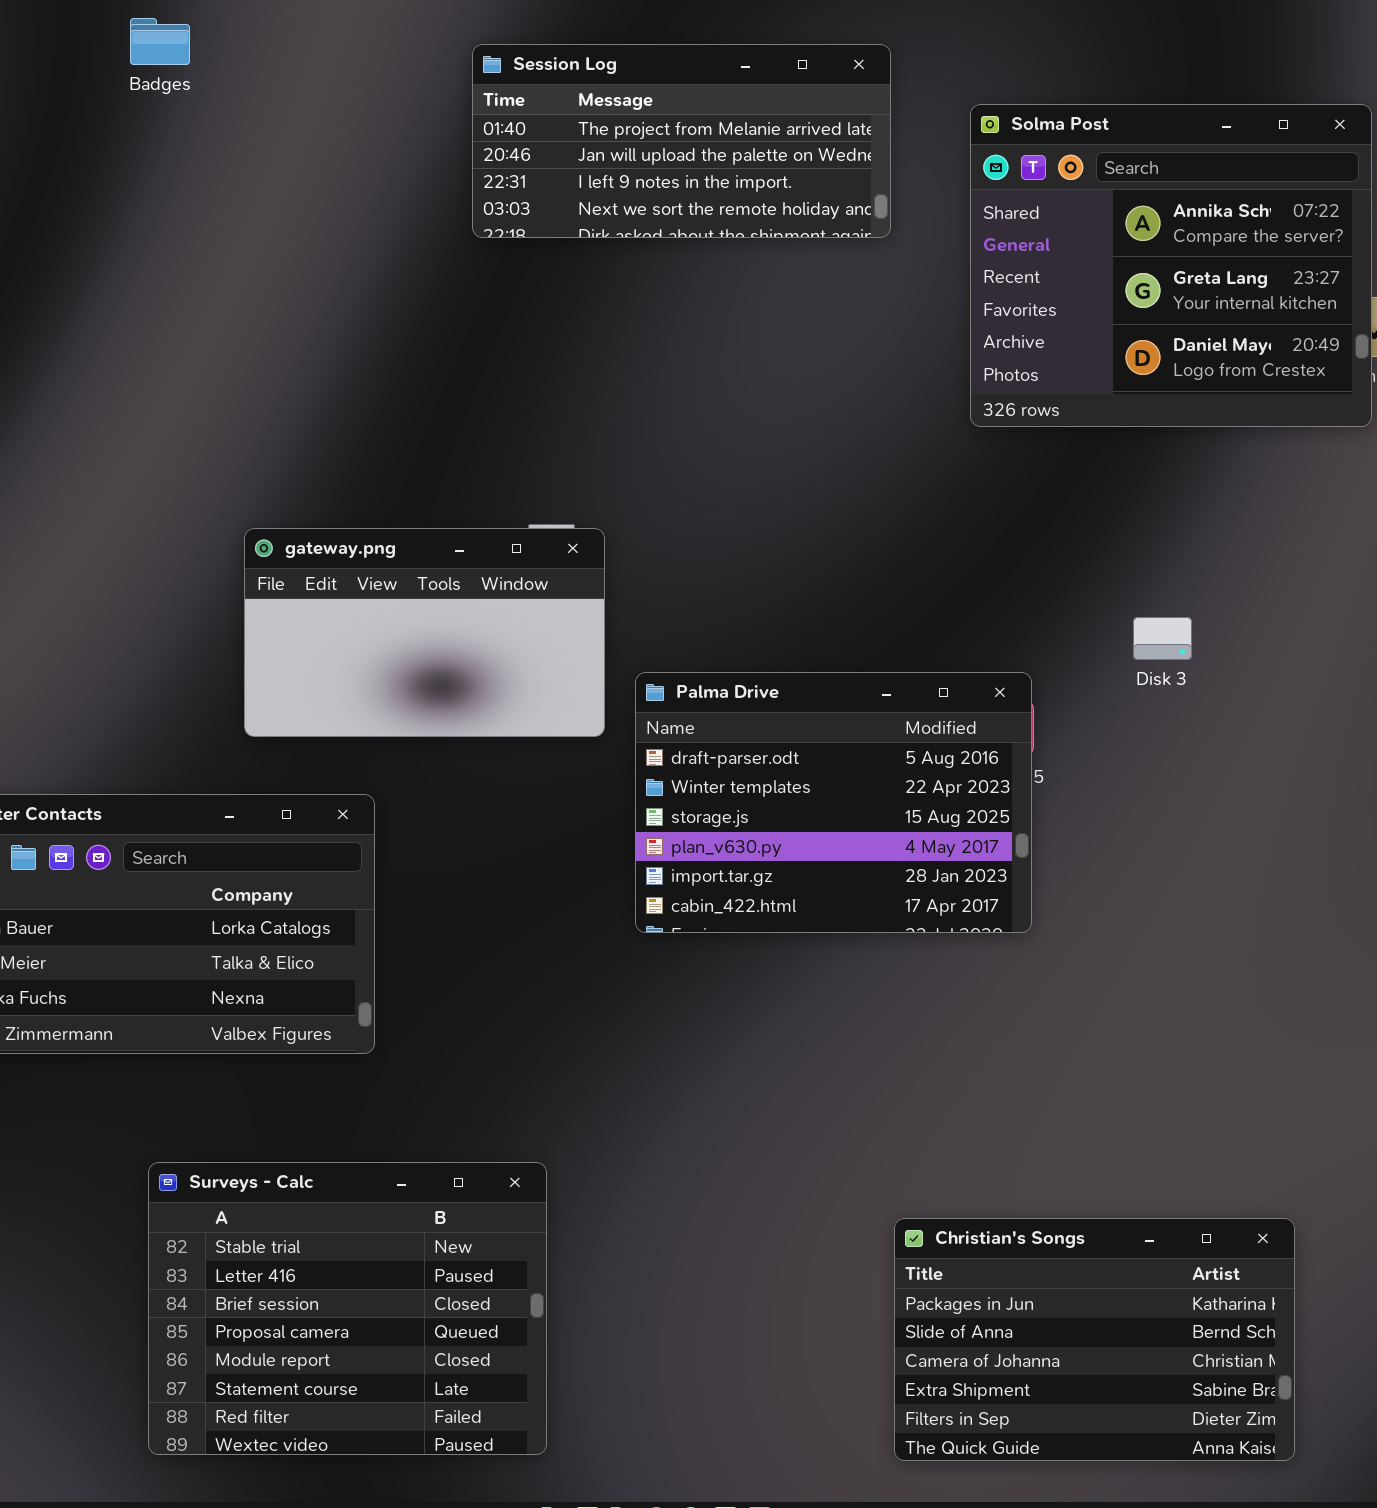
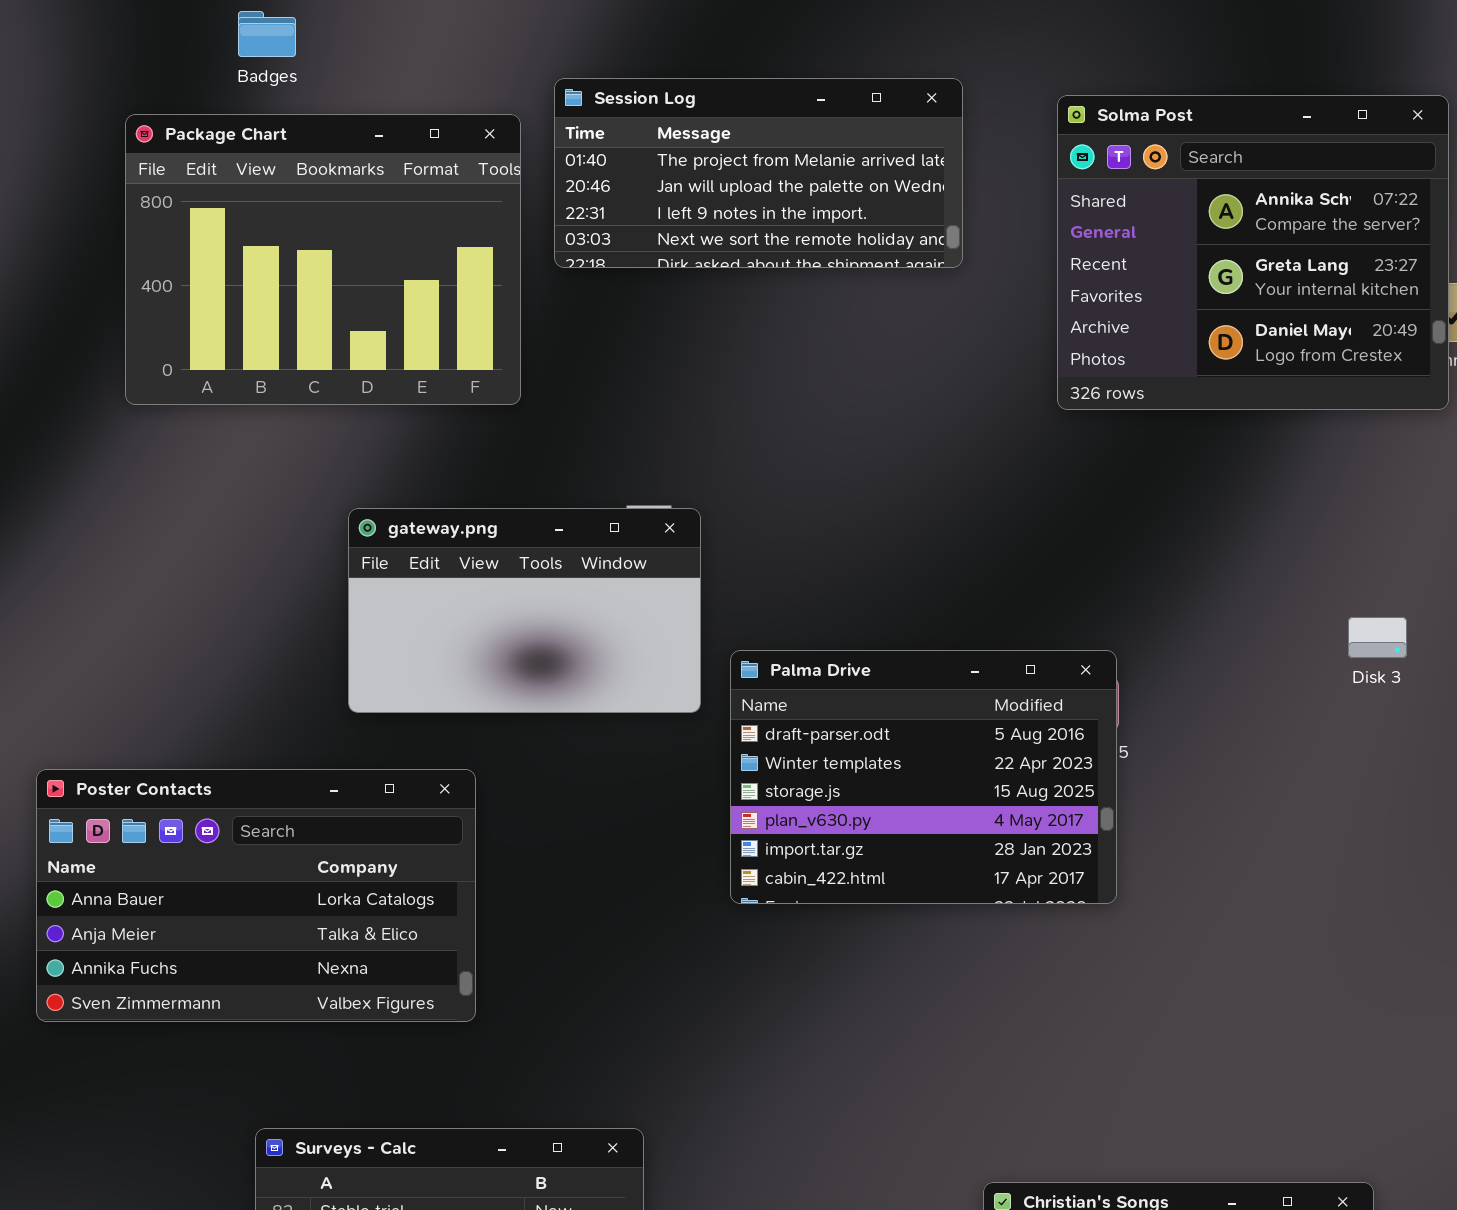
Session Log: [472,44,891,238] -> [554,78,963,268], moved
Package Chart: none -> [125,114,521,405], opened
Disk 3: [1133,617,1192,660] -> [1348,617,1407,658], moved

